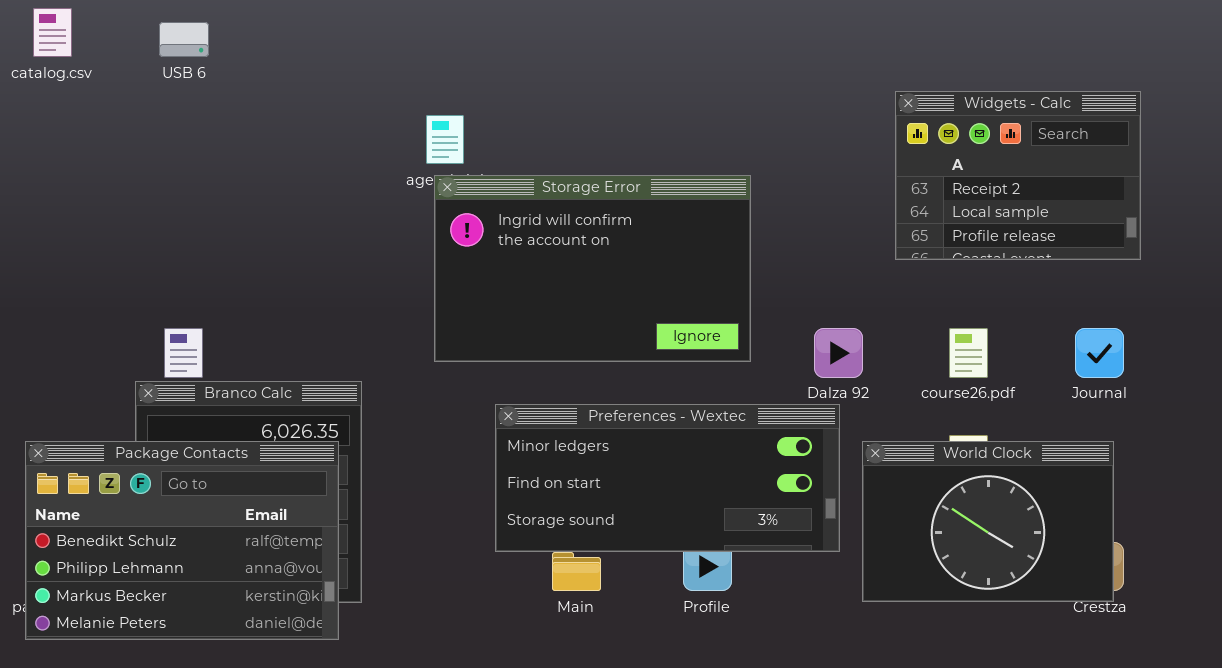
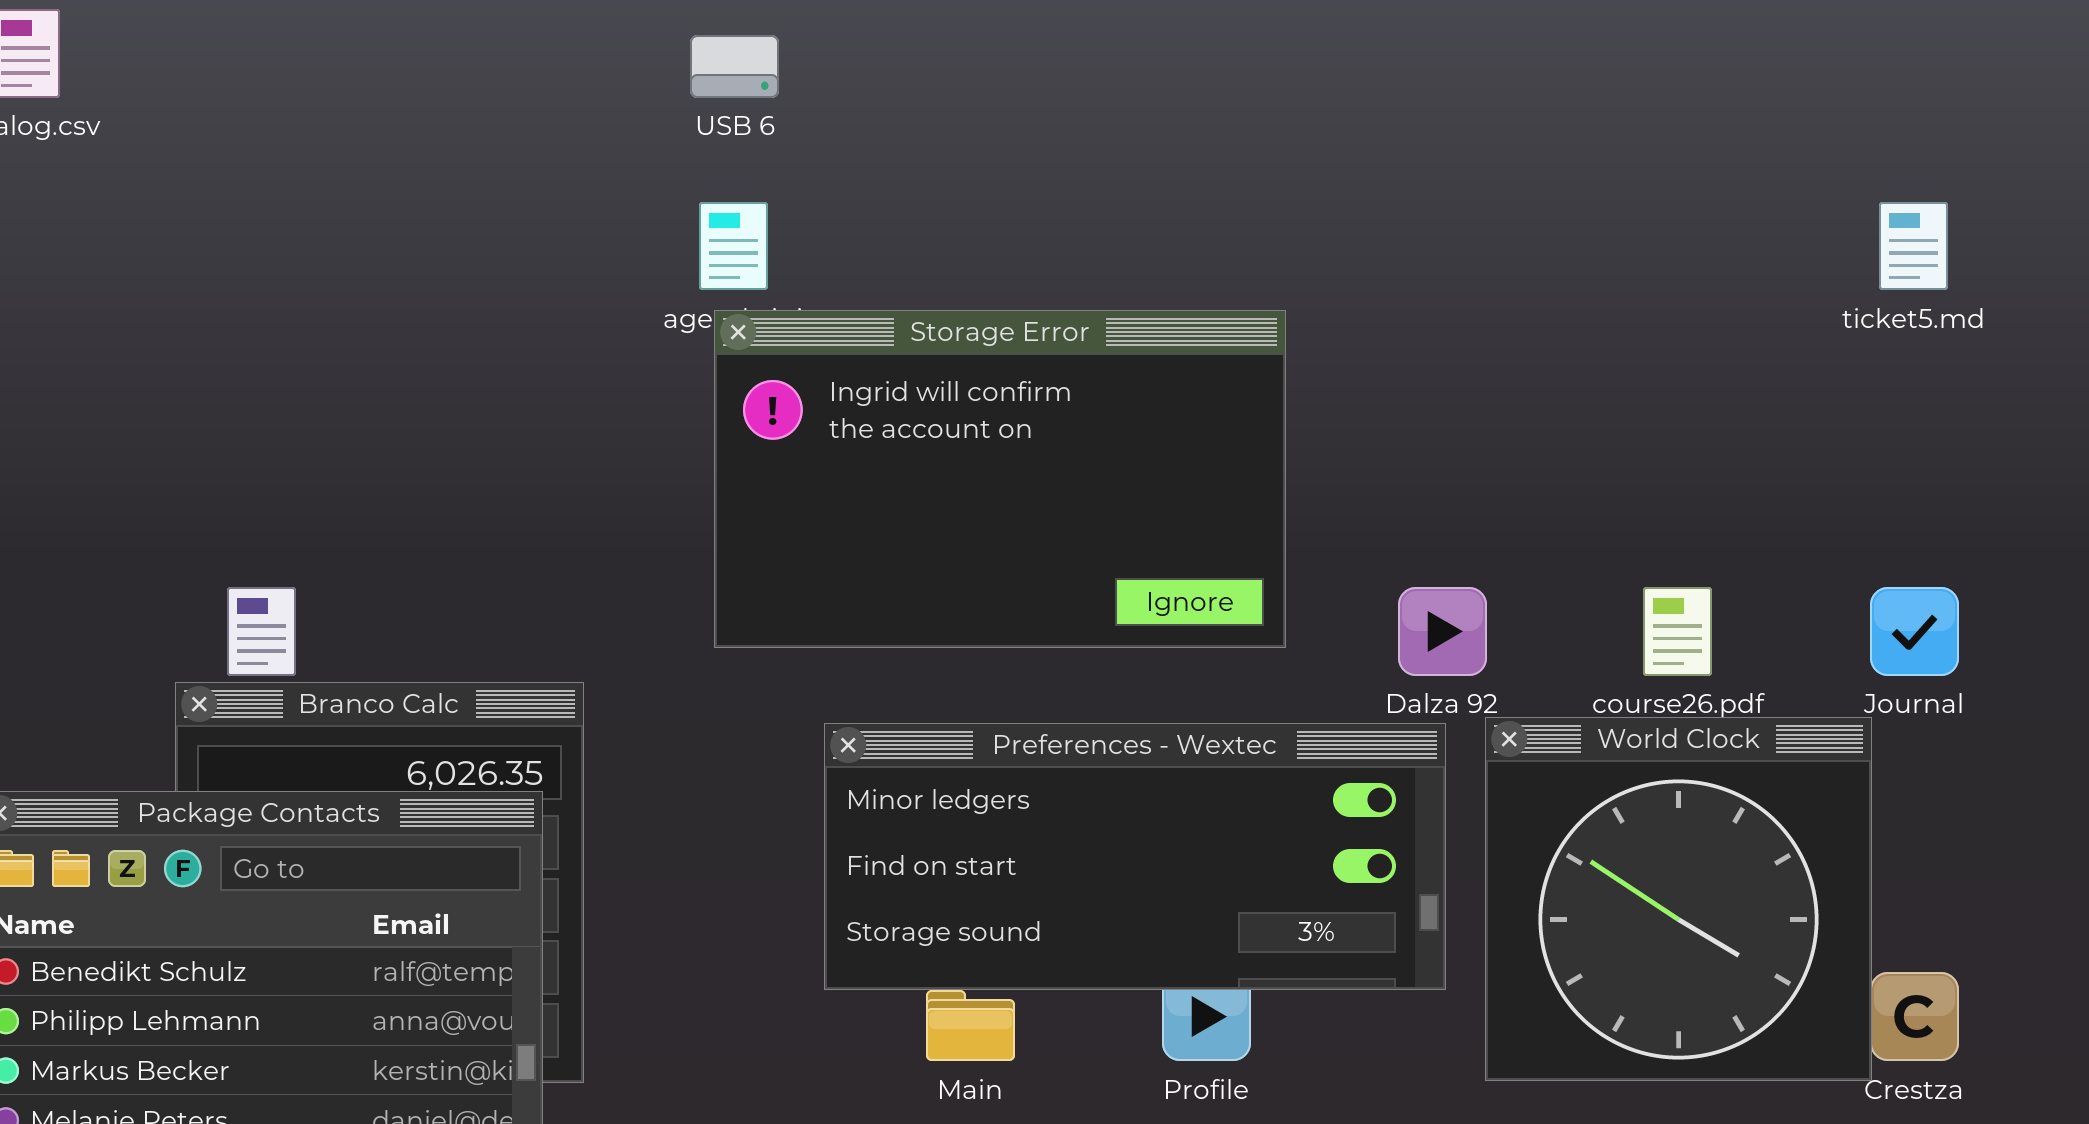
USB 6: [159,22,209,57] -> [690,35,779,98], moved
Widgets - Calc: [895,91,1141,260] -> none, closed
World Clock: [862,441,1114,602] -> [1485,717,1872,1081], resized

